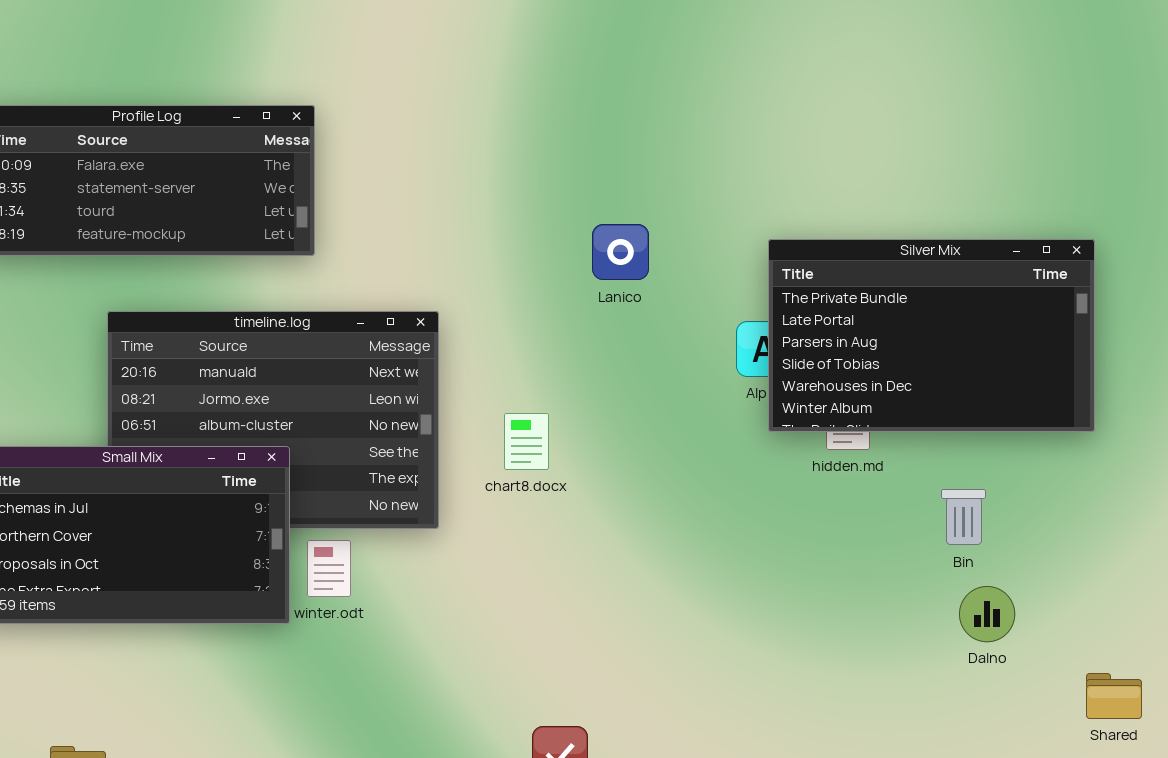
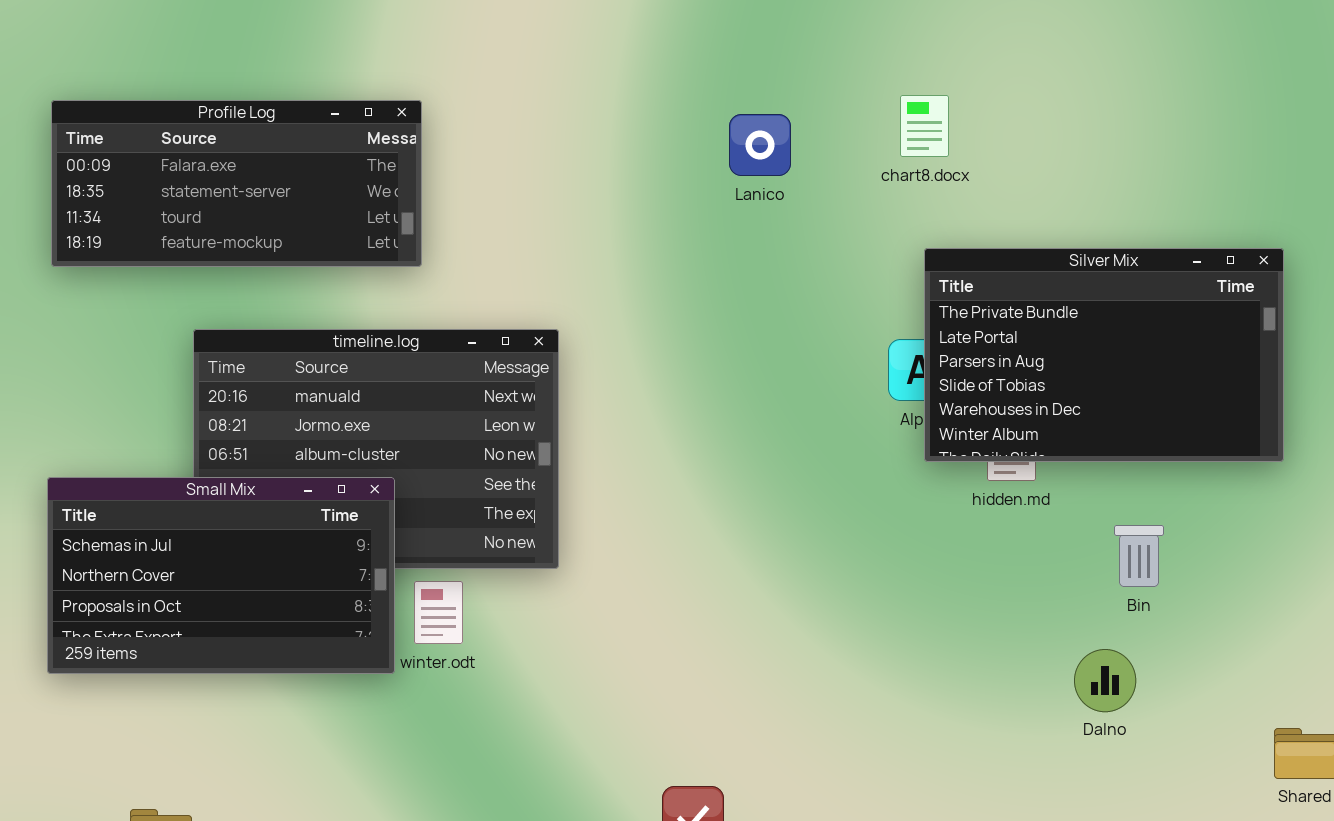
Lanico: [592,224,649,280] -> [729,114,791,176], moved
chart8.docx: [504,413,549,470] -> [900,95,949,157], moved
Dalno: [959,586,1015,642] -> [1074,649,1136,712], moved

